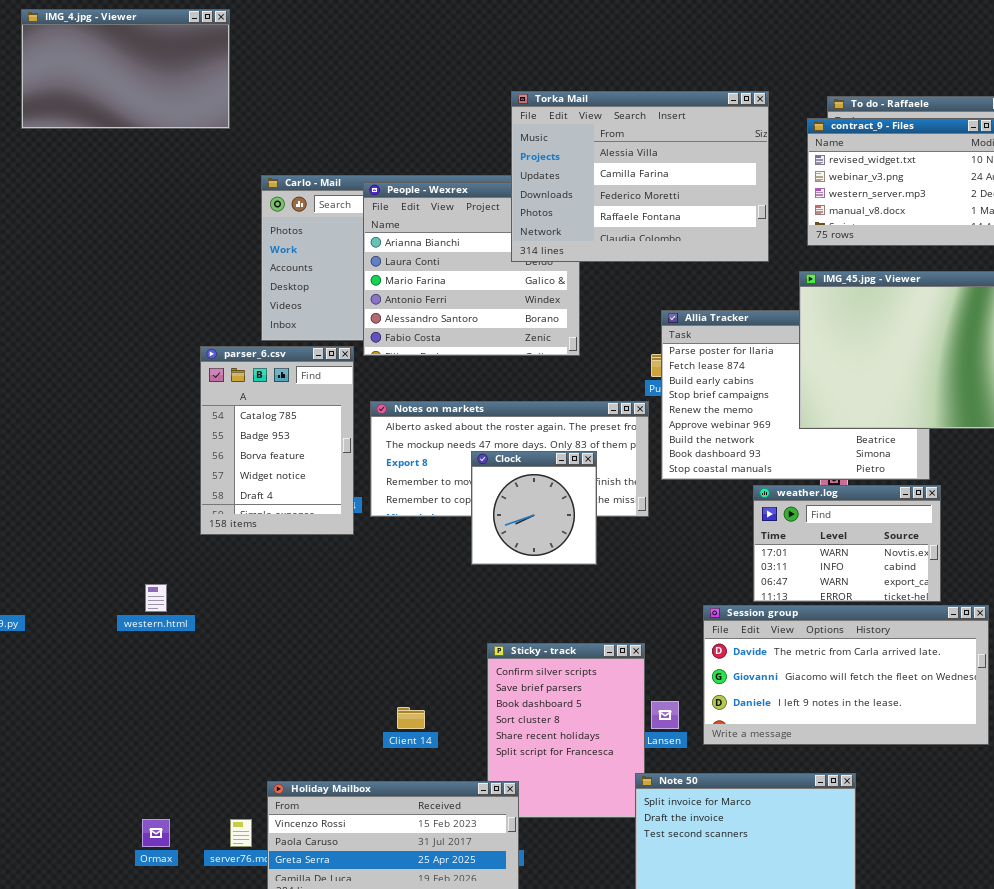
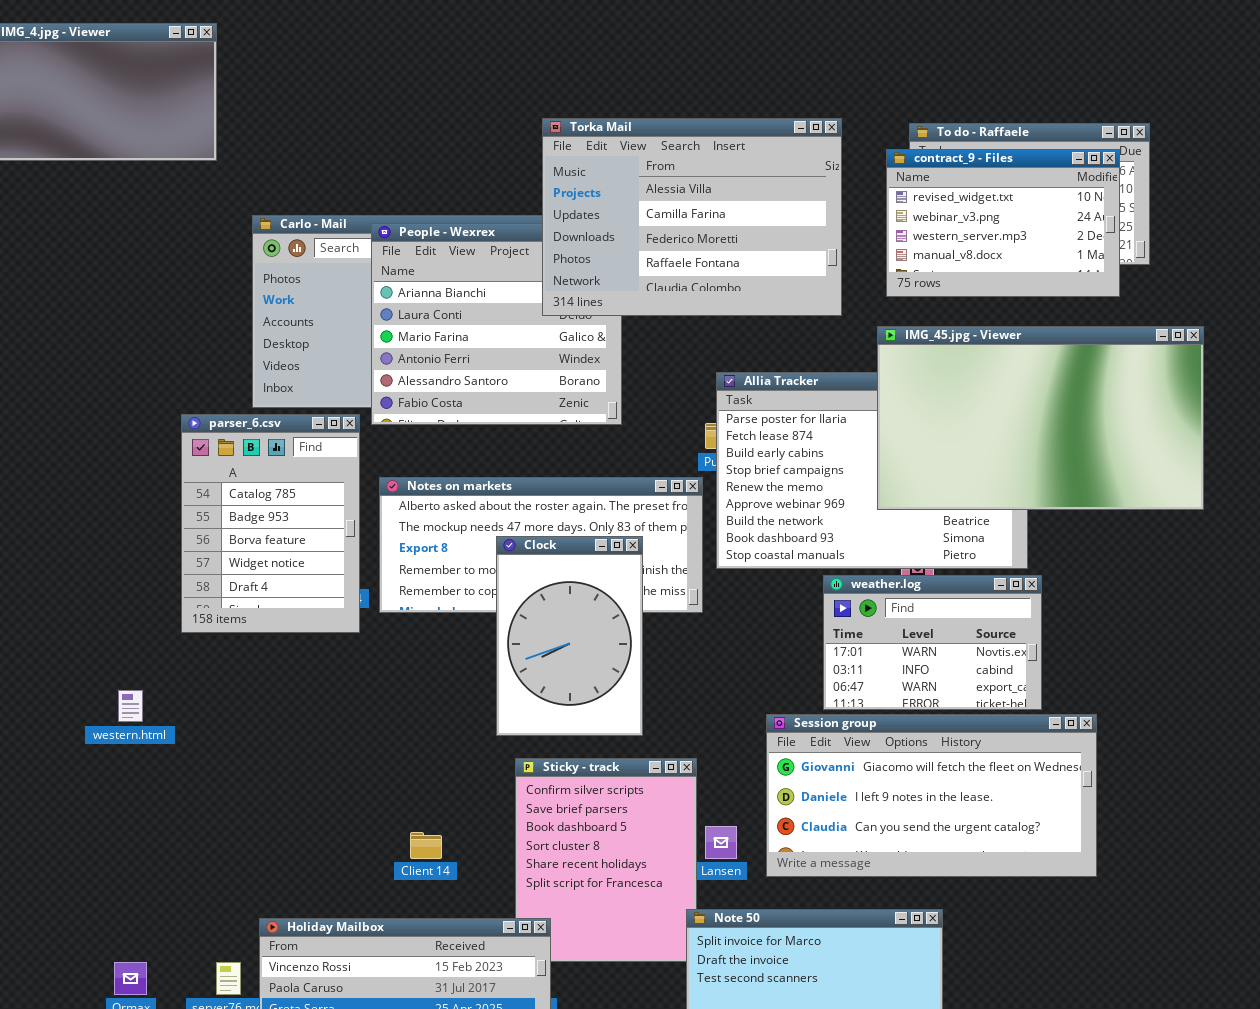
Clock: [471,451,597,565] -> [496,536,643,736], resized
Session group: [703,605,989,745] -> [766,714,1097,877], scrolled down 1 row

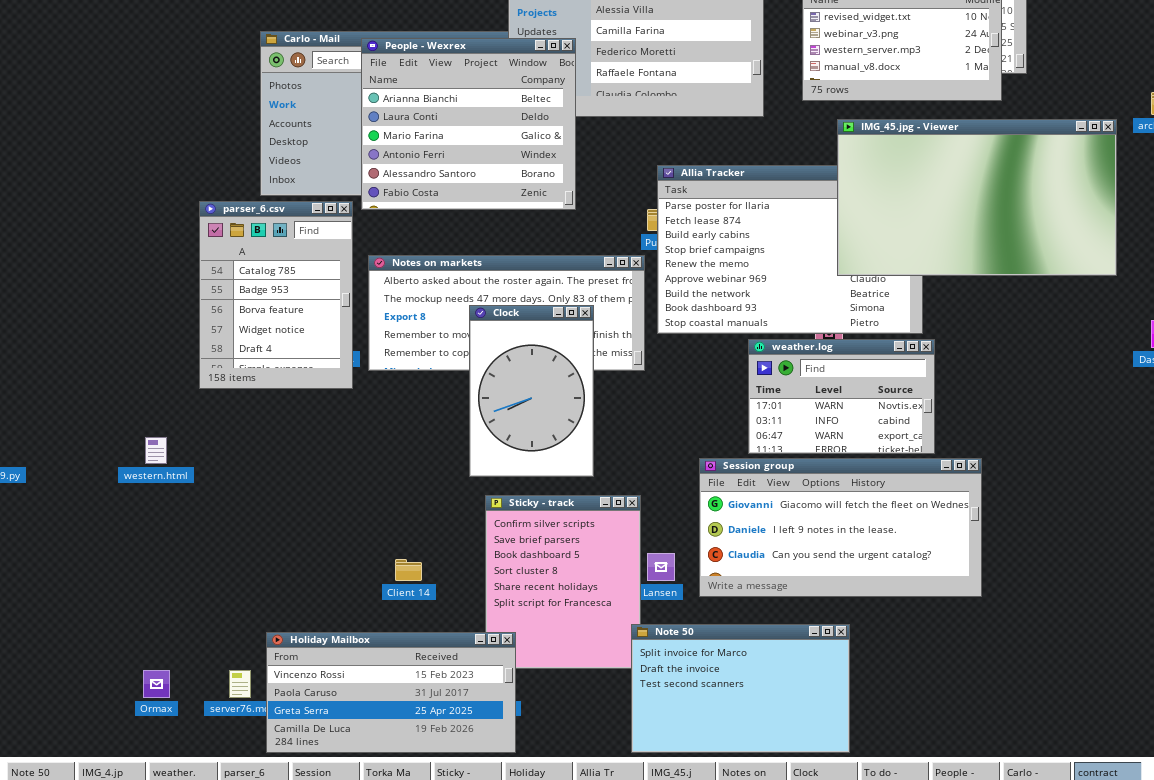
People - Wexrex: [371,223,622,425] -> [361,38,576,210], raised
IMG_45.jpg - Viewer: [877,326,1204,510] -> [837,119,1117,276], moved

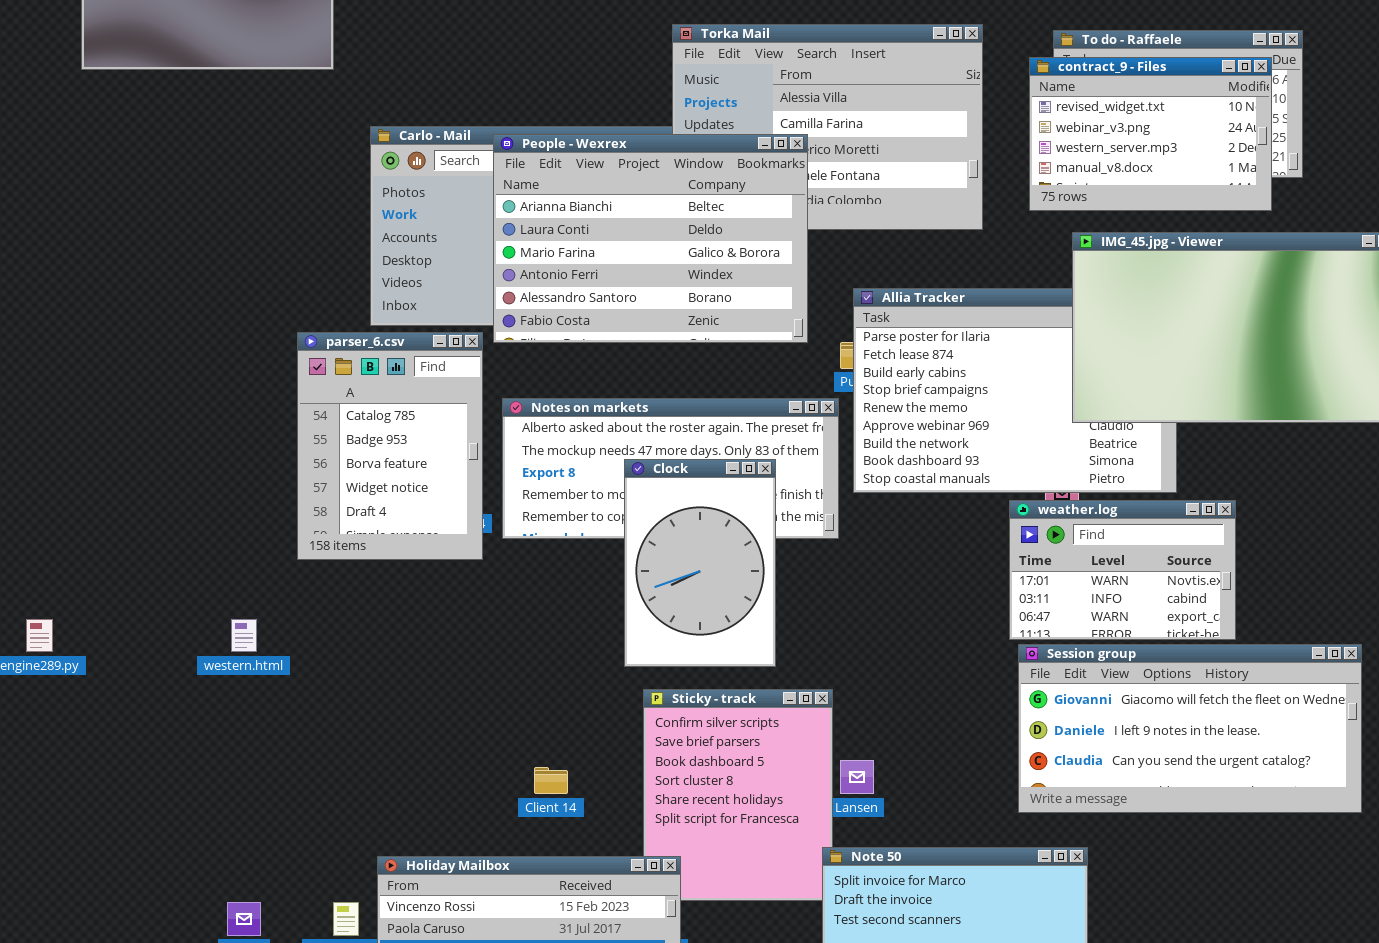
People - Wexrex: [361,38,576,210] -> [493,134,808,343], resized
weather.log: [748,339,935,454] -> [1009,500,1236,640], moved
Session group: [699,458,982,597] -> [1018,644,1362,813], moved

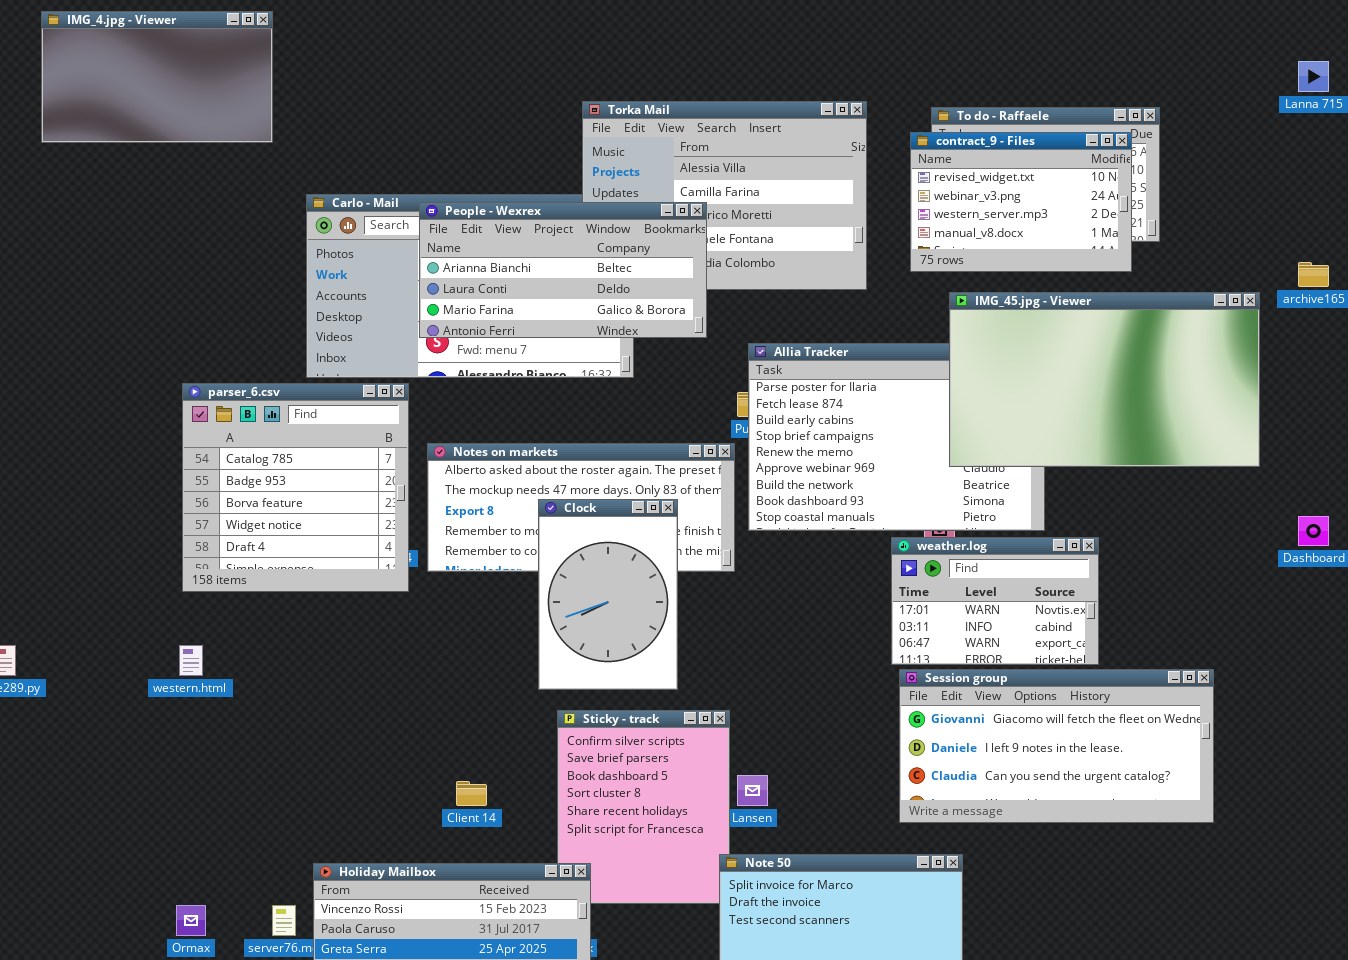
People - Wexrex: [493,134,808,343] -> [419,202,707,338], resized
parser_6.csv: [297,332,483,560] -> [182,383,409,592], resized

